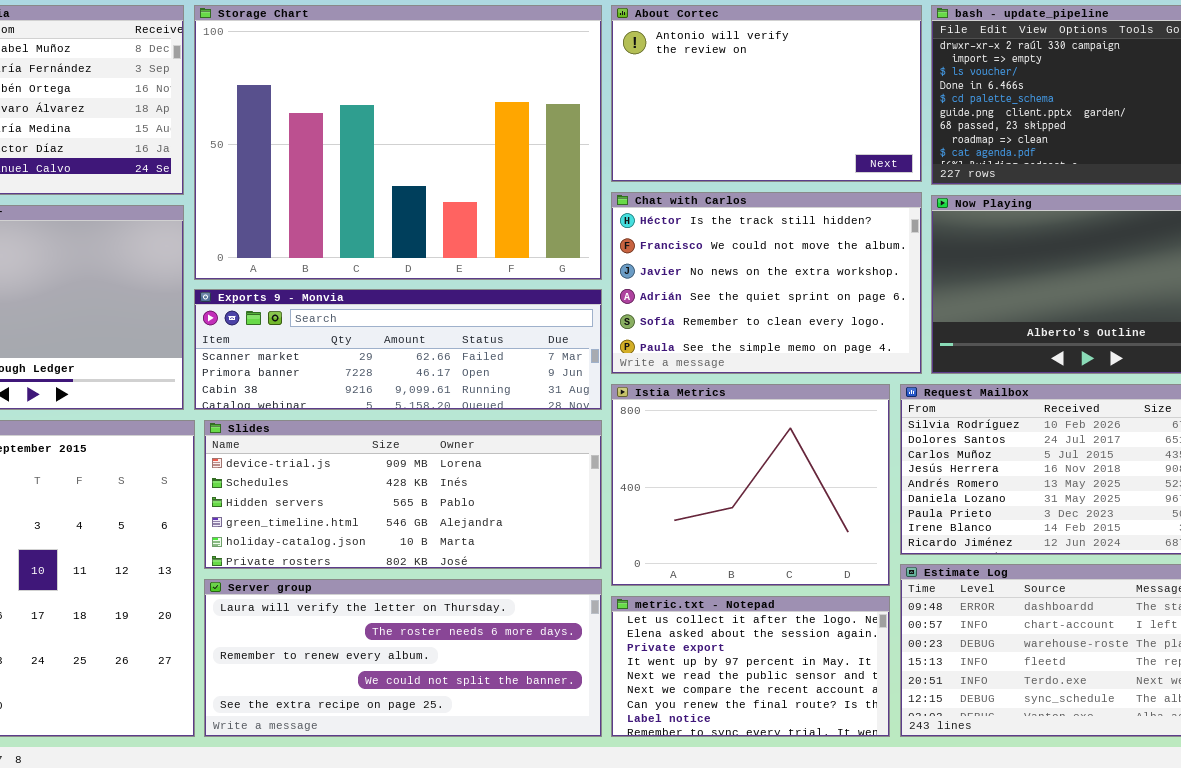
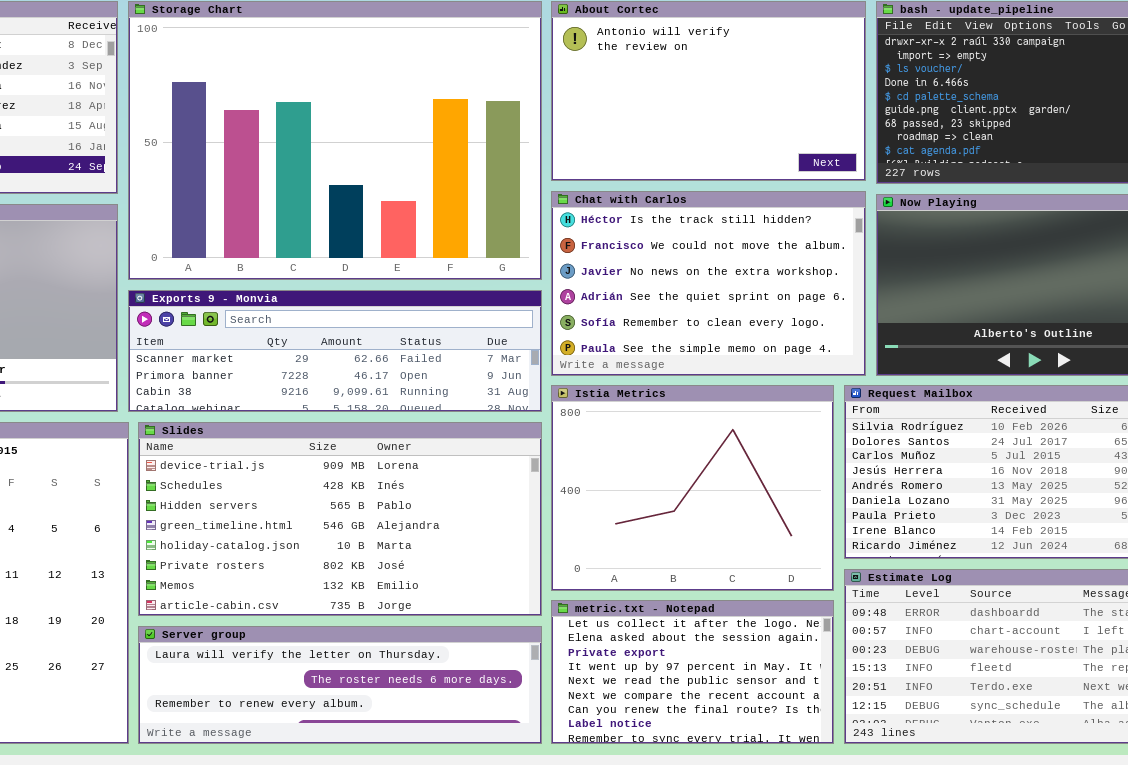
Slides: [204,420,602,569] -> [138,422,542,616], resized
Server group: [204,579,602,737] -> [138,626,542,744], resized

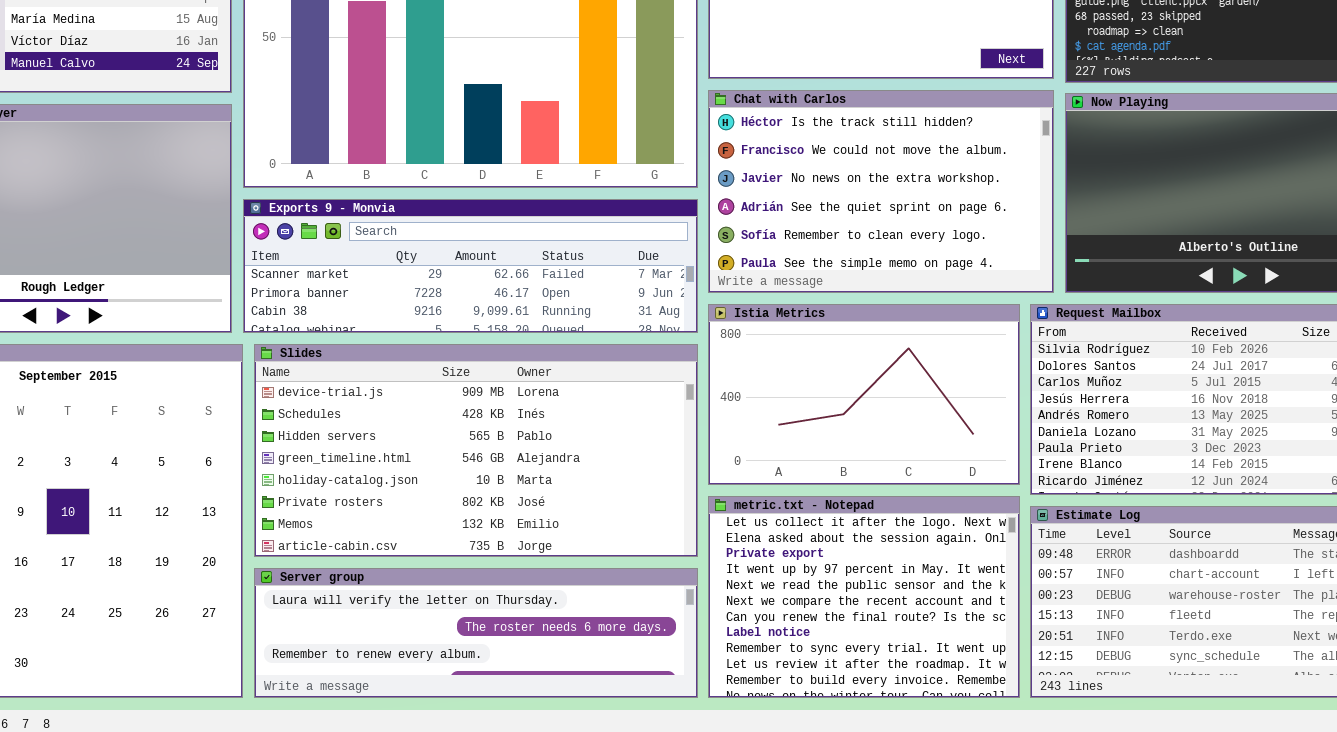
Istia Metrics: [551,385,834,591] -> [708,304,1020,485], resized
metric.txt - Notepad: [551,600,834,744] -> [708,496,1020,698], resized

